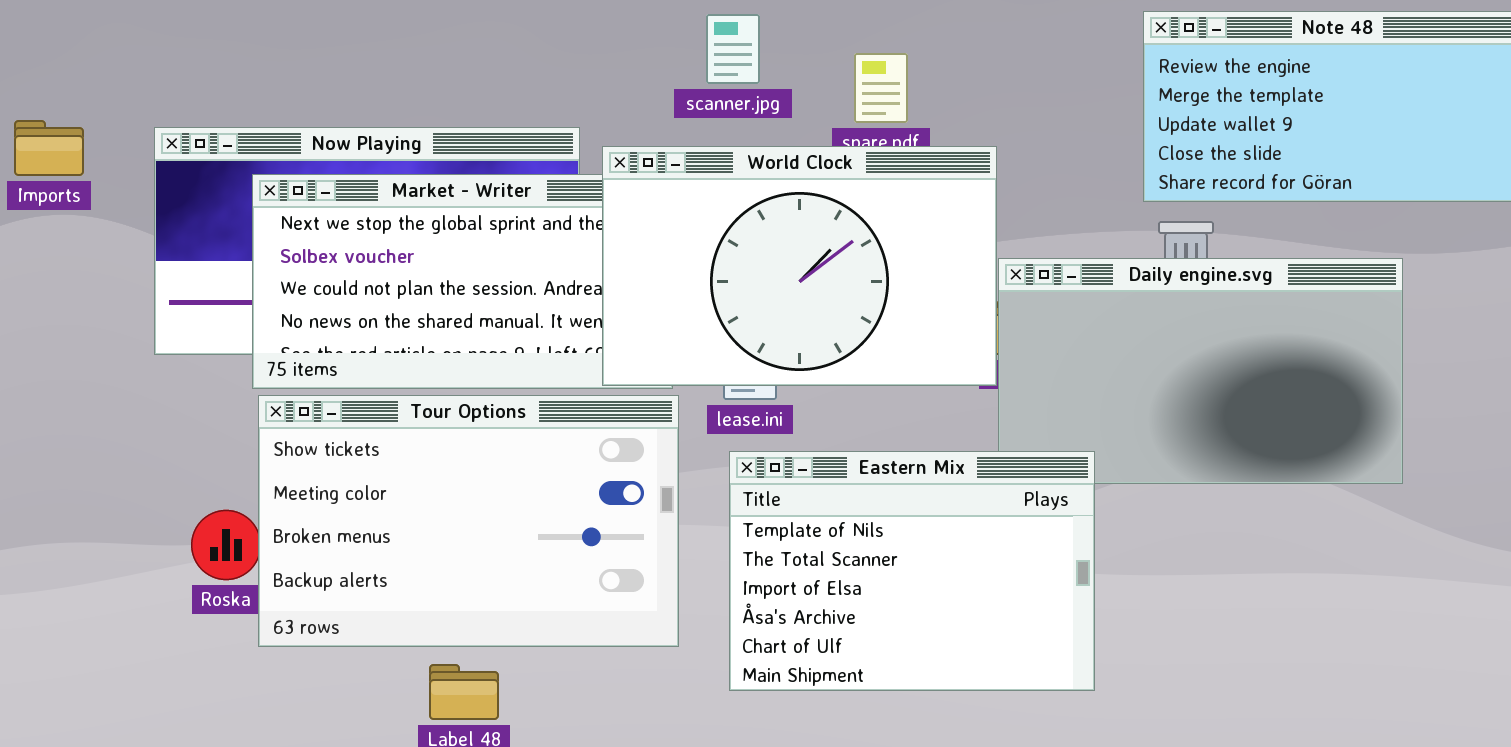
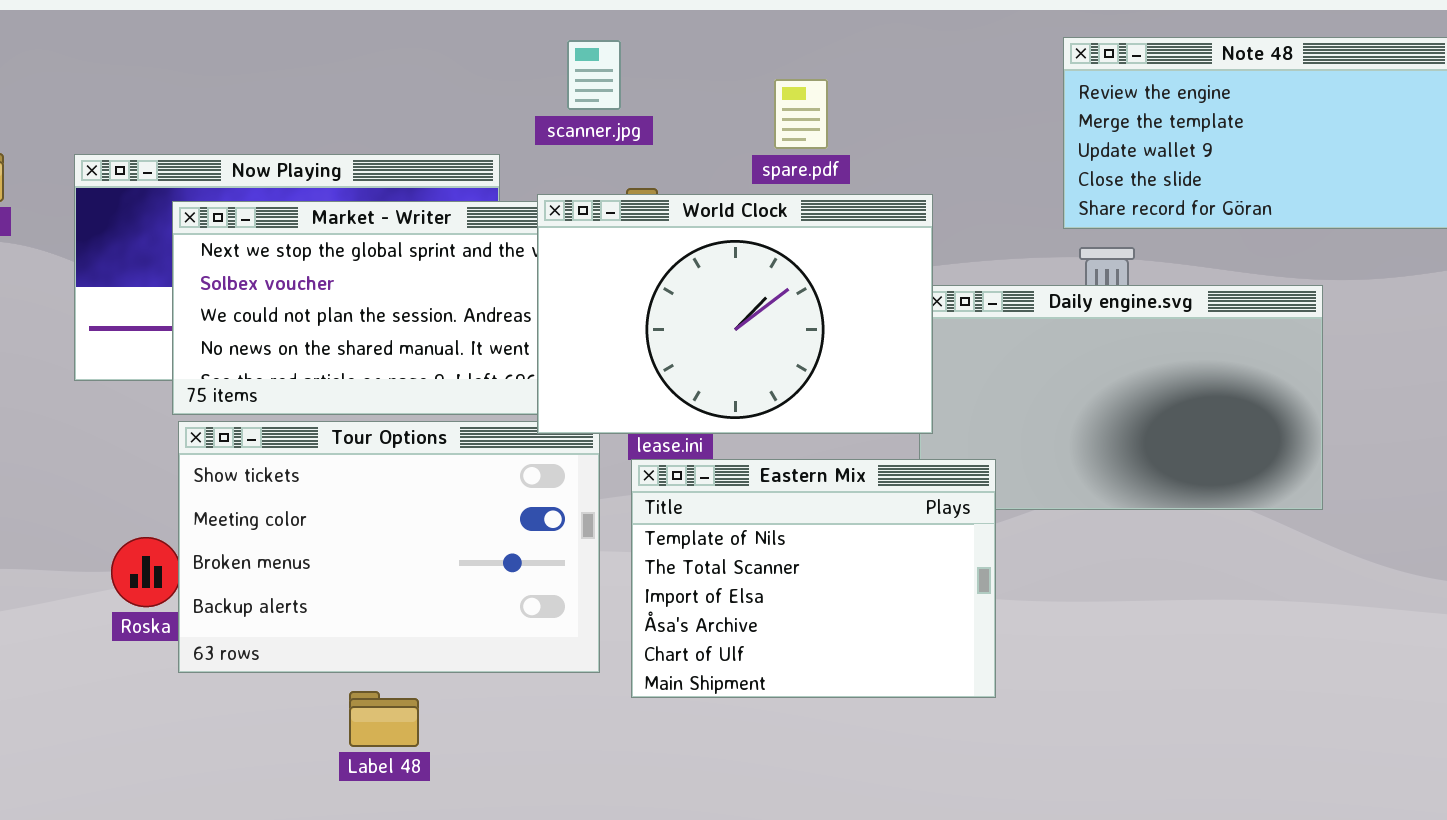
scanner.jpg: [706,14,760,84] -> [567,40,621,110], moved
World Clock: [602,146,997,386] -> [537,194,933,434], moved
Eastern Mix: [729,451,1095,691] -> [631,459,996,698], moved

